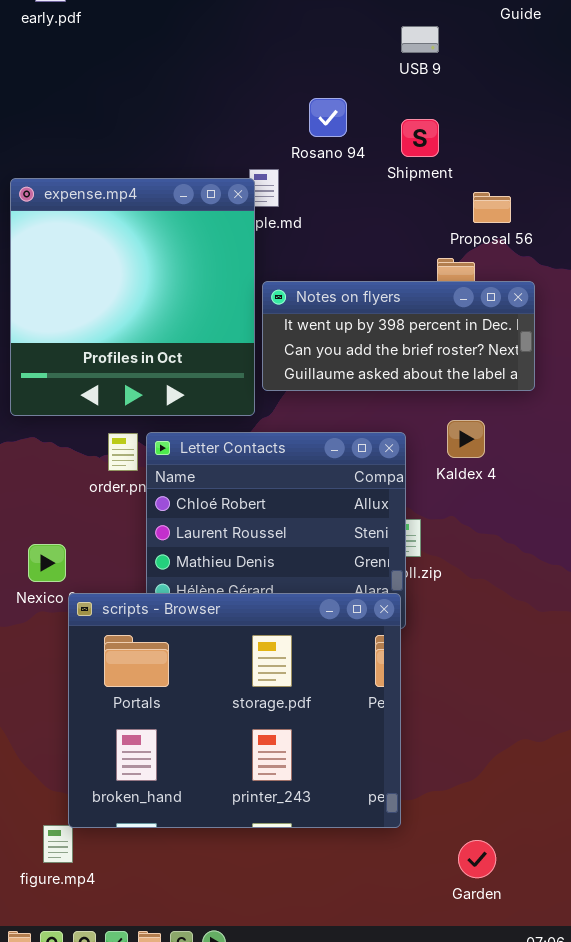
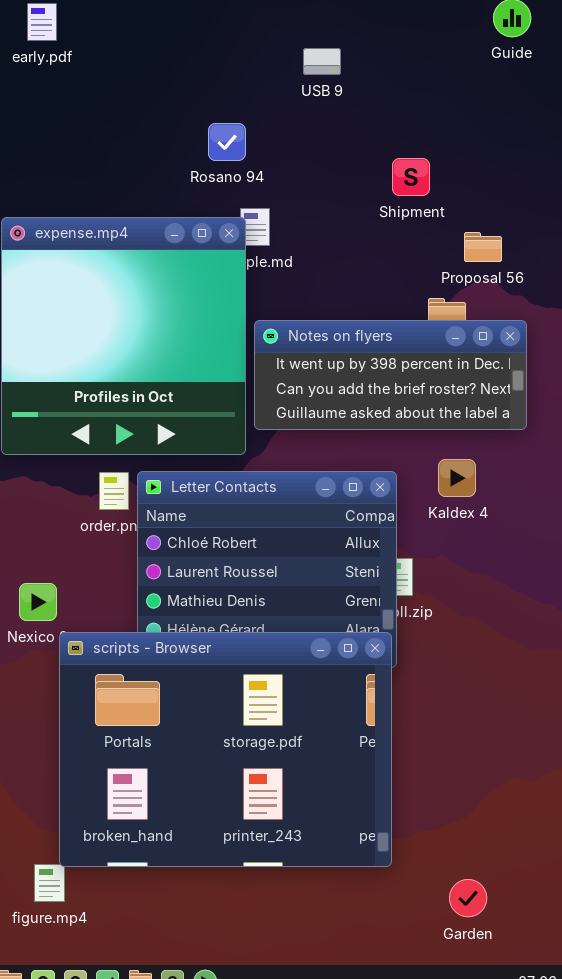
USB 9: [401,26,439,53] -> [303,48,341,75], moved
Rosano 94: [309,98,347,137] -> [208,123,246,161], moved

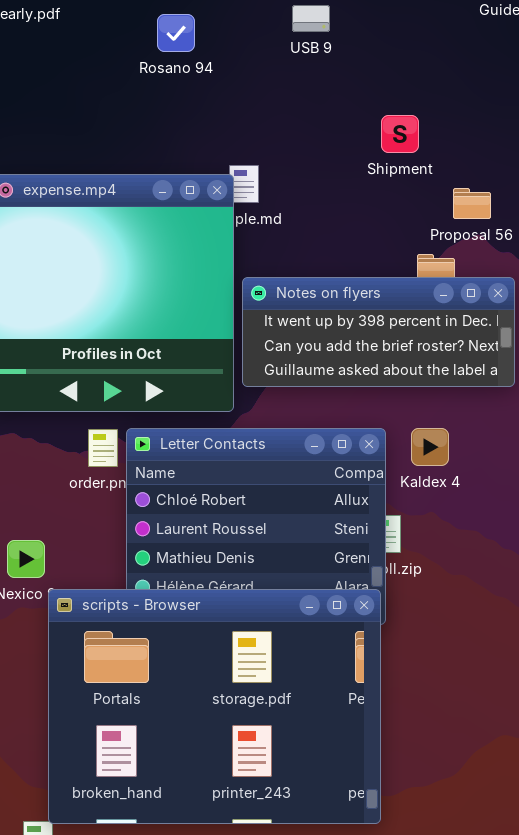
Rosano 94: [208,123,246,161] -> [157,14,195,52], moved
Kaldex 4: [438,459,476,497] -> [411,428,449,466], moved

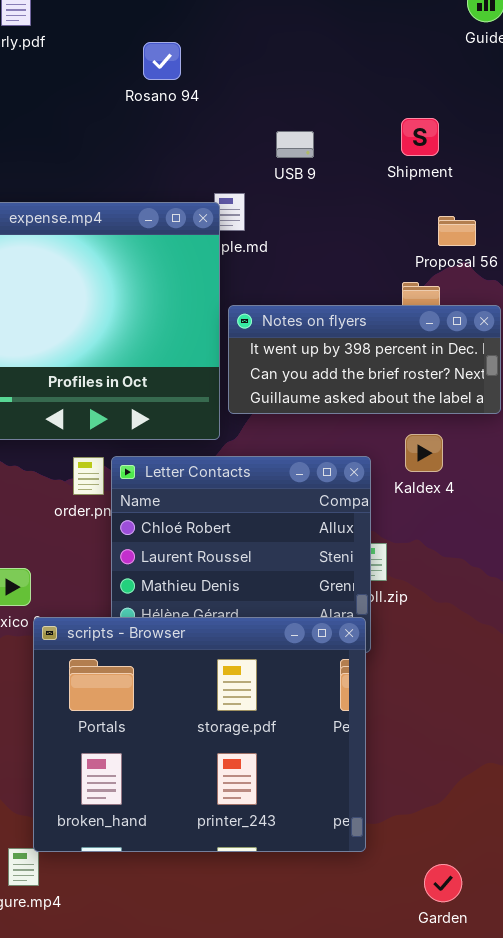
USB 9: [292,5,330,32] -> [276,131,314,158], moved
Shipment: [381,115,419,153] -> [401,118,439,156], moved
Kaldex 4: [411,428,449,466] -> [405,434,443,472], moved

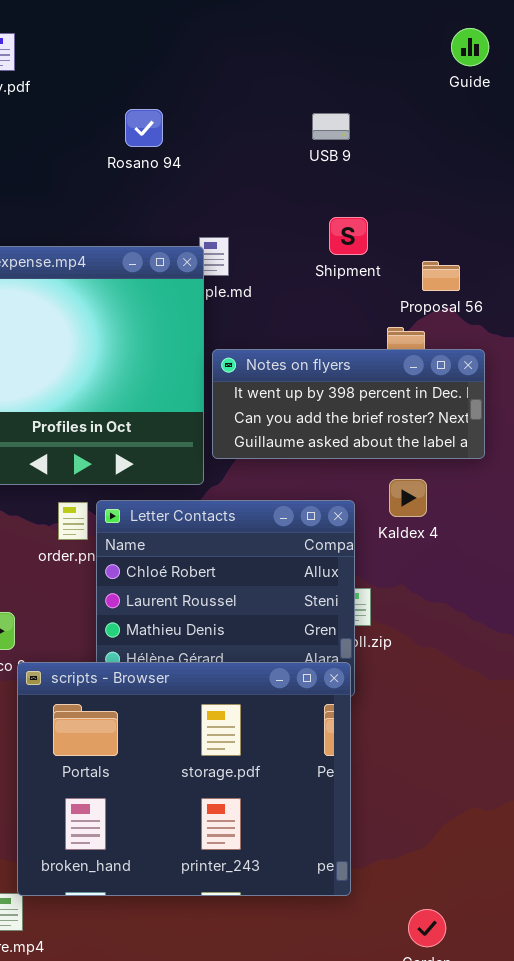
Rosano 94: [143,42,181,80] -> [125,109,163,147], moved
Shipment: [401,118,439,156] -> [329,217,368,255], moved
USB 9: [276,131,314,158] -> [312,113,350,140], moved

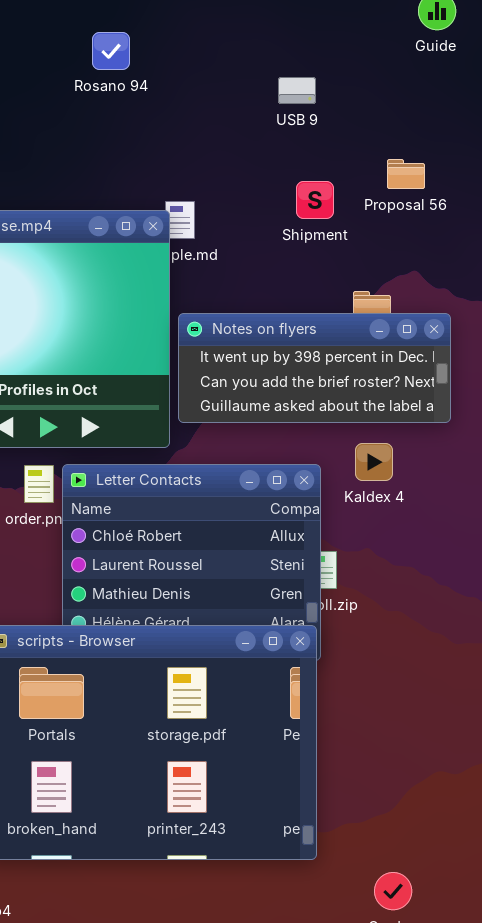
Rosano 94: [125,109,163,147] -> [92,32,130,70], moved
Proposal 56: [422,261,460,291] -> [387,159,425,189], moved

